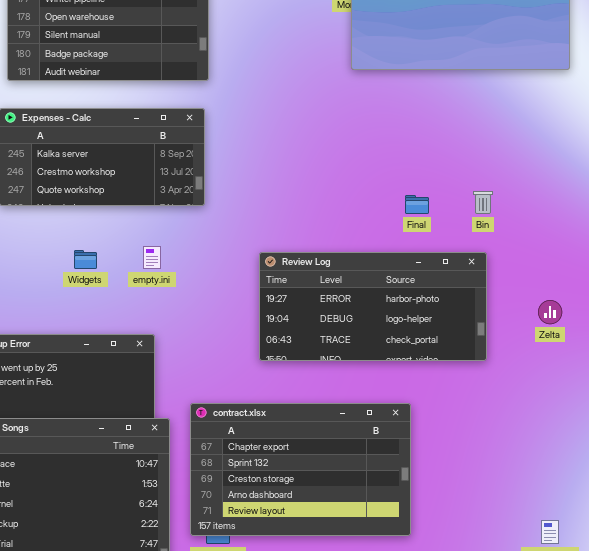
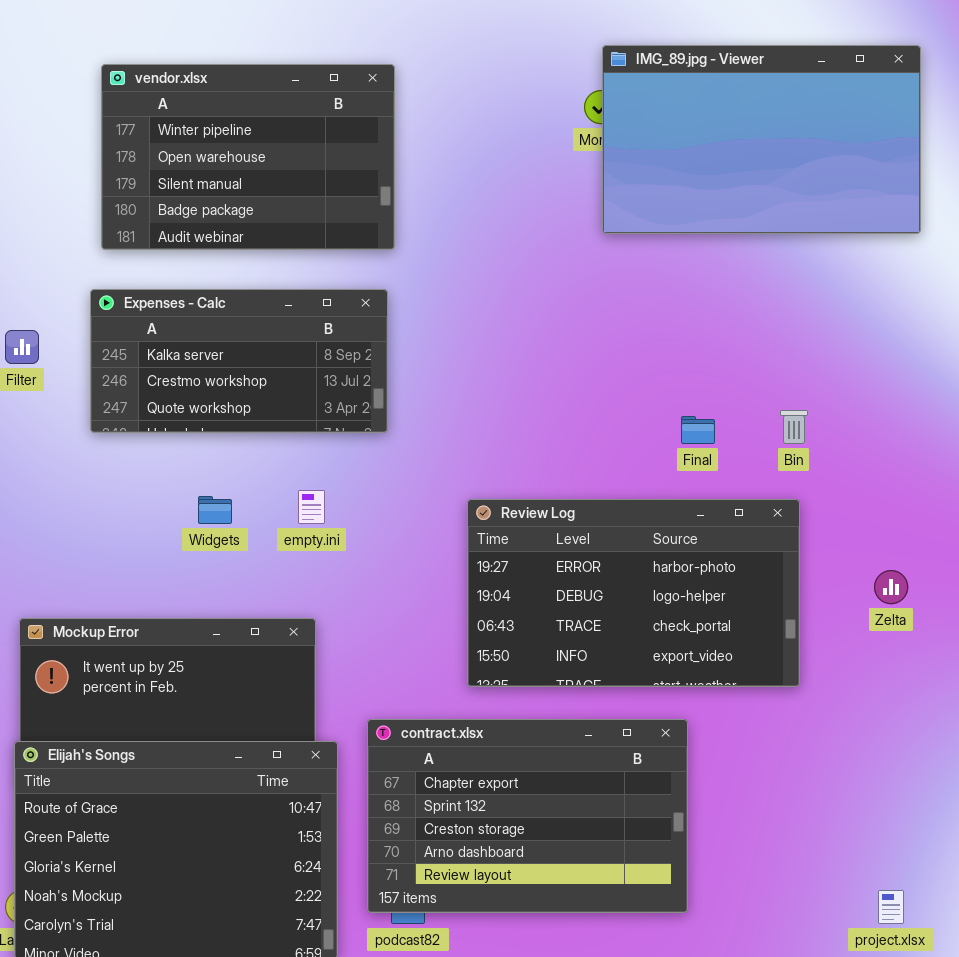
Review Log: [259,252,487,361] -> [467,499,800,687], resized

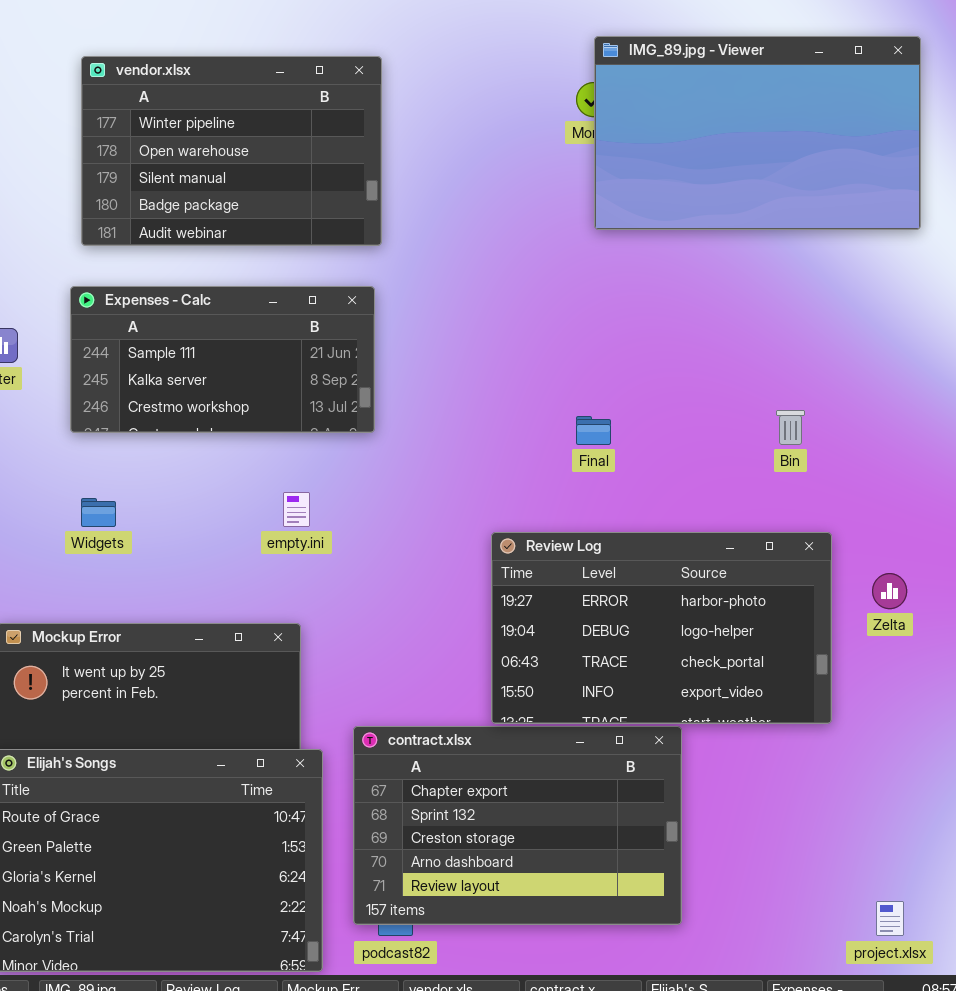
Expenses - Calc: [90,289,388,433] -> [70,286,375,433], scrolled up 1 row
Final: [681,416,715,444] -> [576,416,611,445], moved
Widgets: [198,496,232,524] -> [81,498,116,527], moved
Review Log: [467,499,800,687] -> [491,532,832,724], moved

